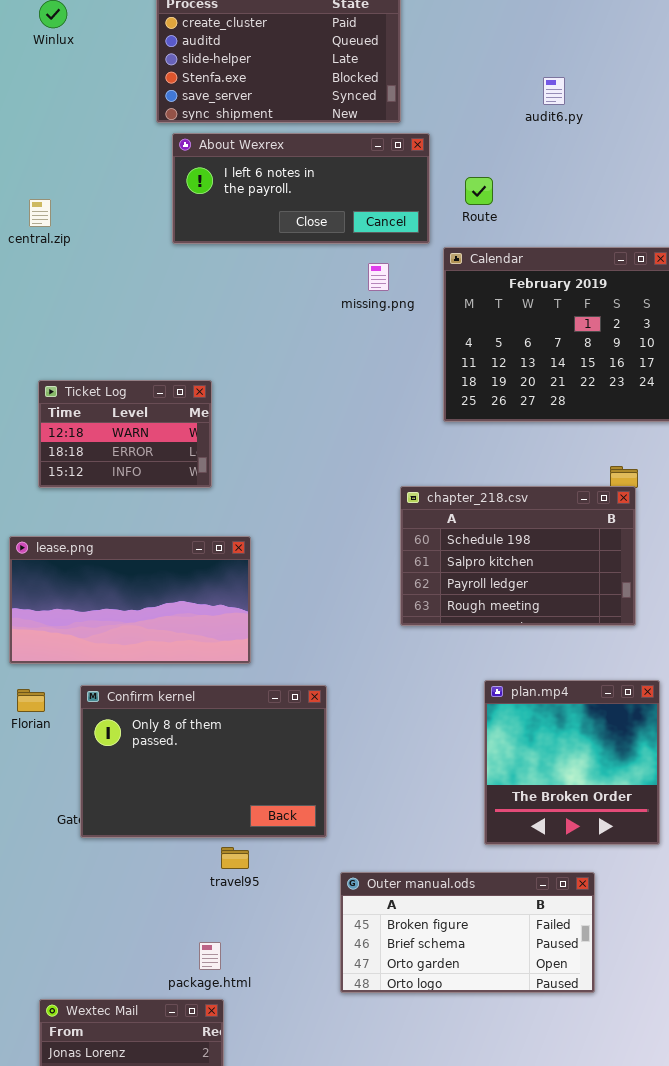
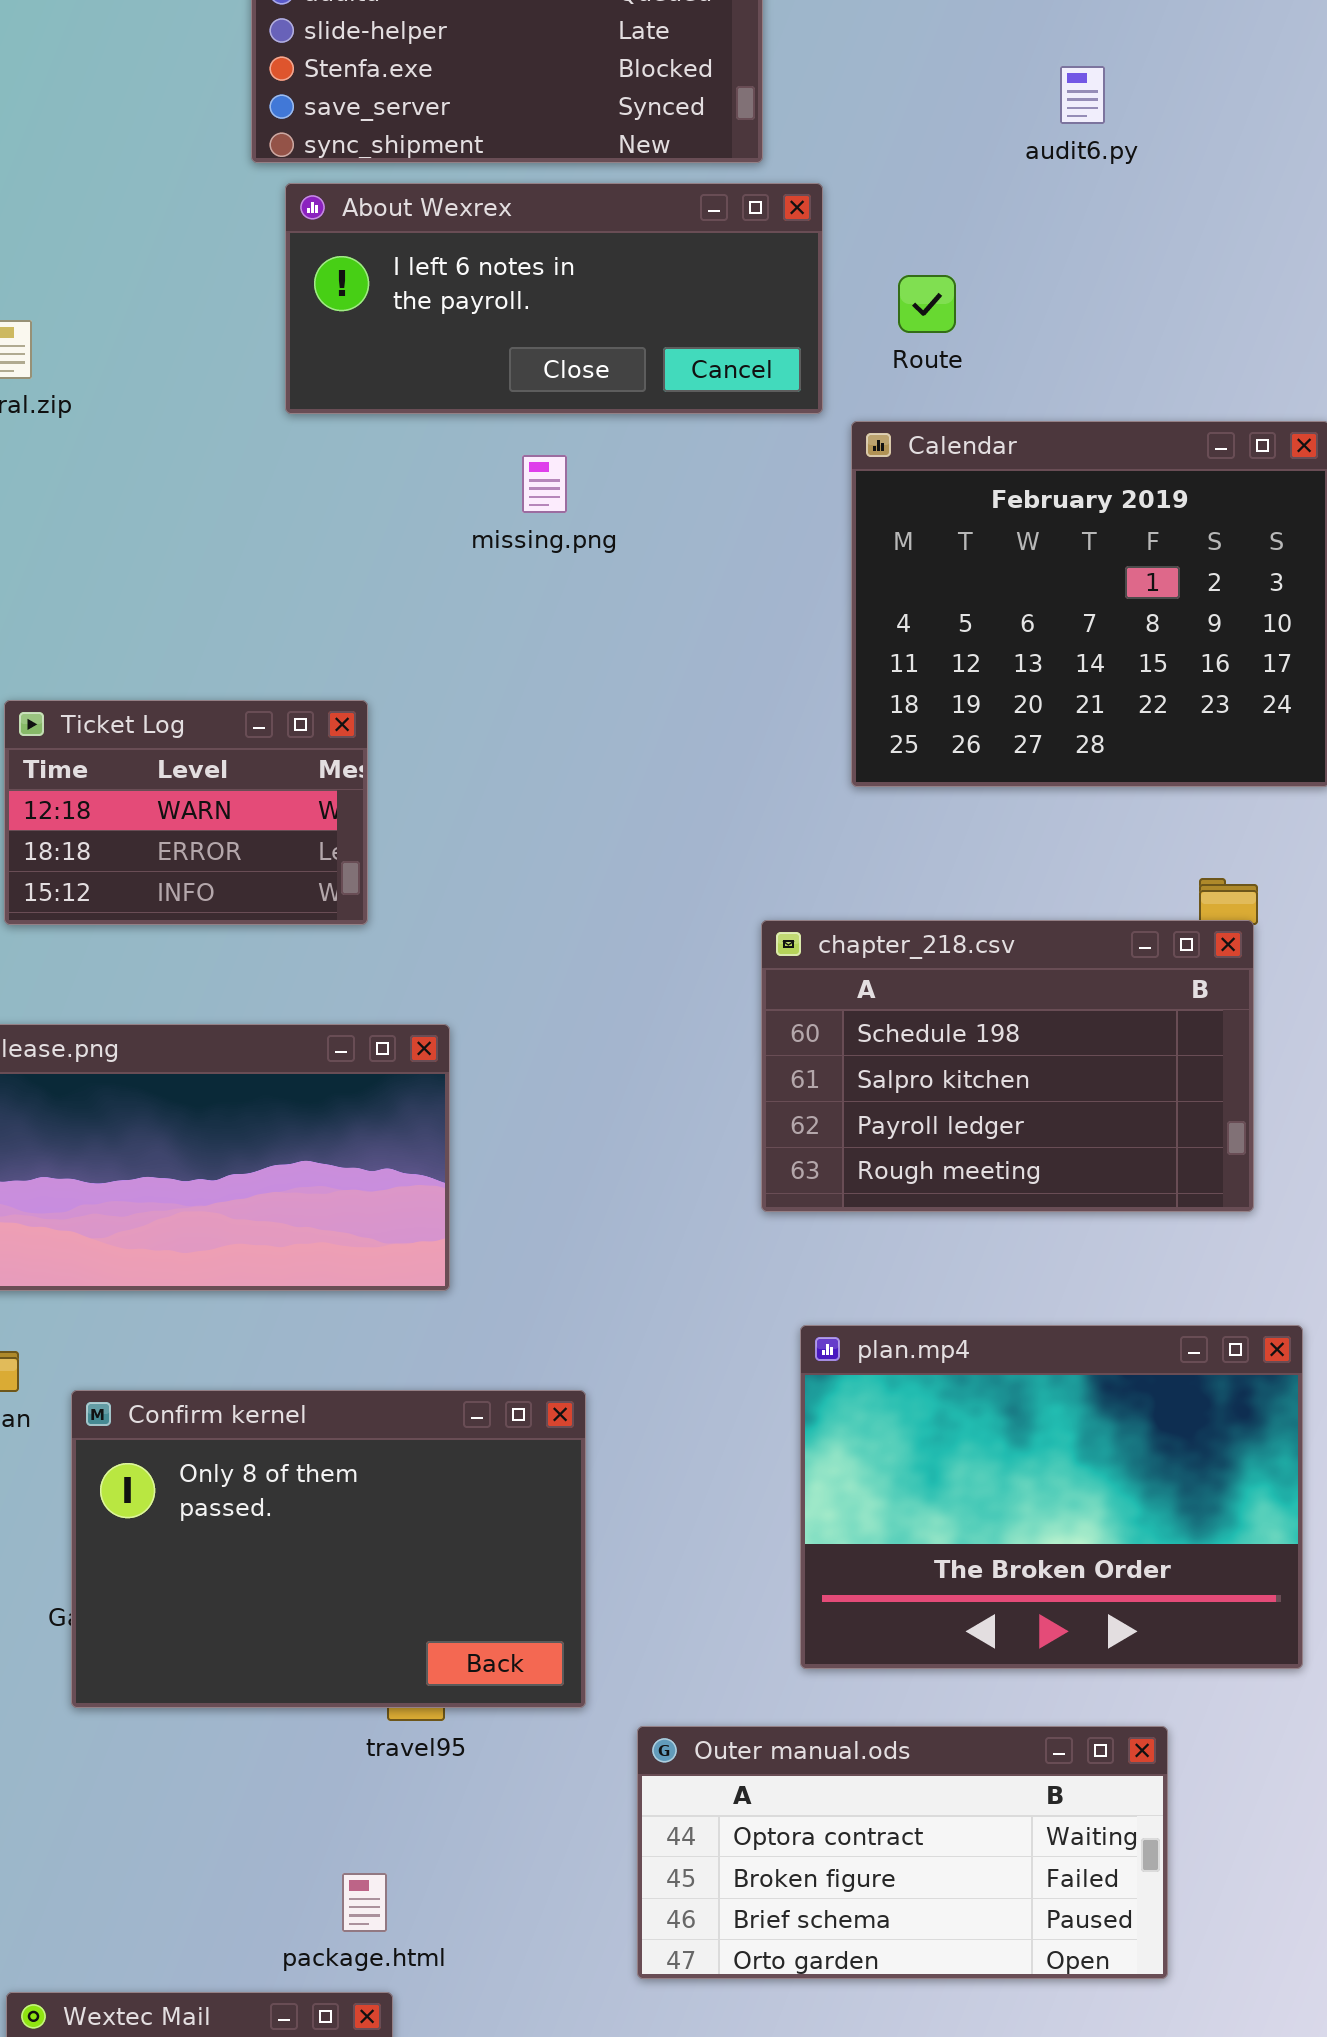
missing.png: [368,263,389,291] -> [522,455,567,513], moved
plan.mp4: [484,680,660,845] -> [800,1325,1303,1669], resized
Confirm kernel: [80,685,327,838] -> [71,1390,586,1708], moved
Outer manual.ods: [340,872,595,993] -> [637,1726,1168,1979], scrolled up 1 row

